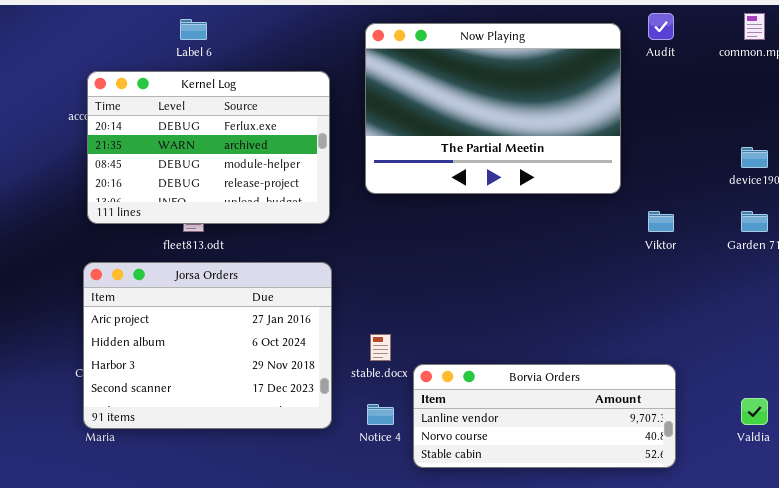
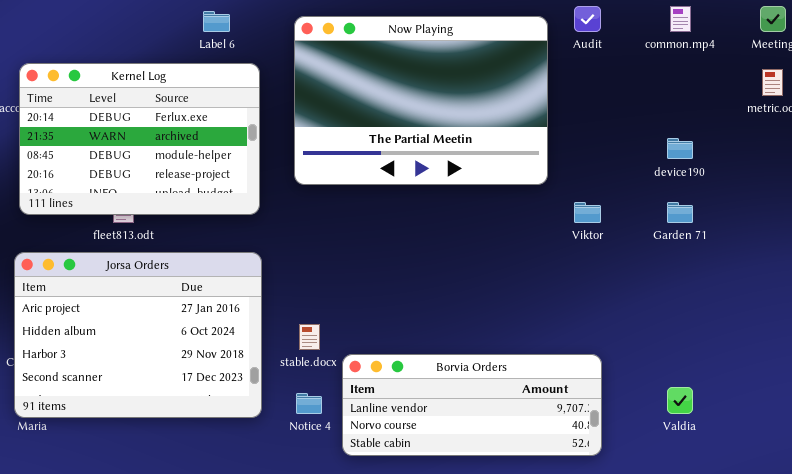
Label 6: [180,19,207,40] -> [203,11,230,32], moved

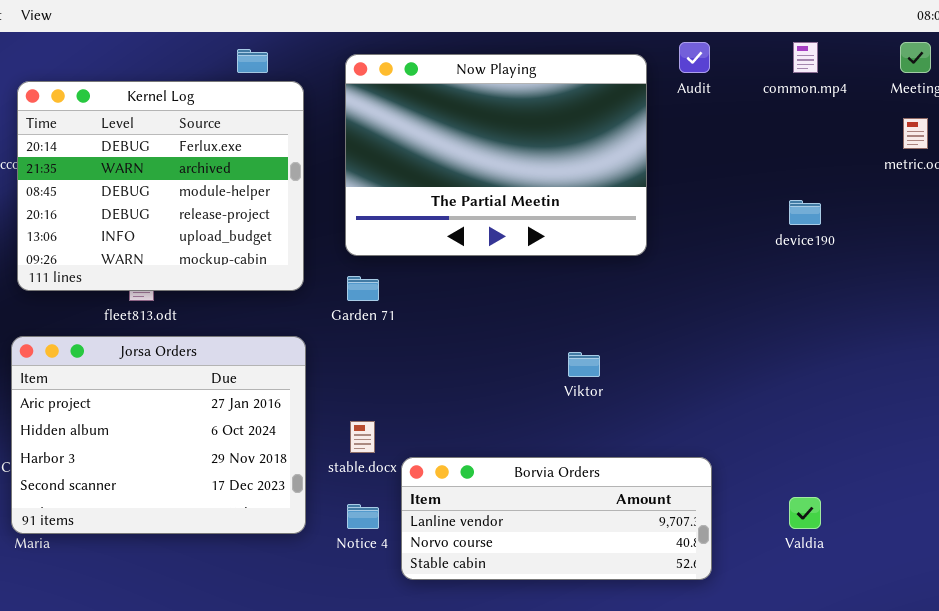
Kernel Log: [19,63,260,215] -> [17,81,304,291], resized
Viktor: [574,202,601,223] -> [568,352,600,377], moved
Garden 71: [667,202,693,223] -> [347,276,379,301], moved

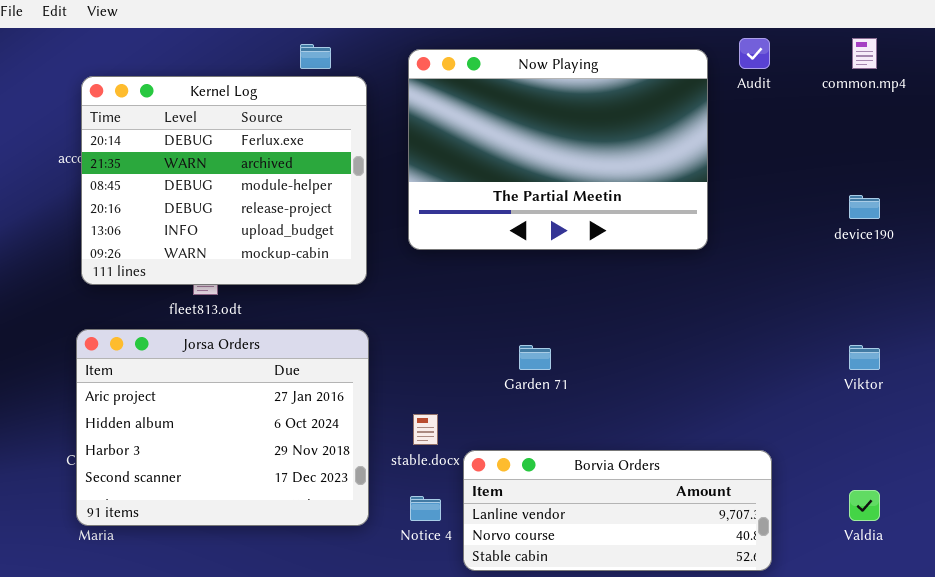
Garden 71: [347,276,379,301] -> [519,345,551,370], moved
Viktor: [568,352,600,377] -> [849,345,880,370], moved

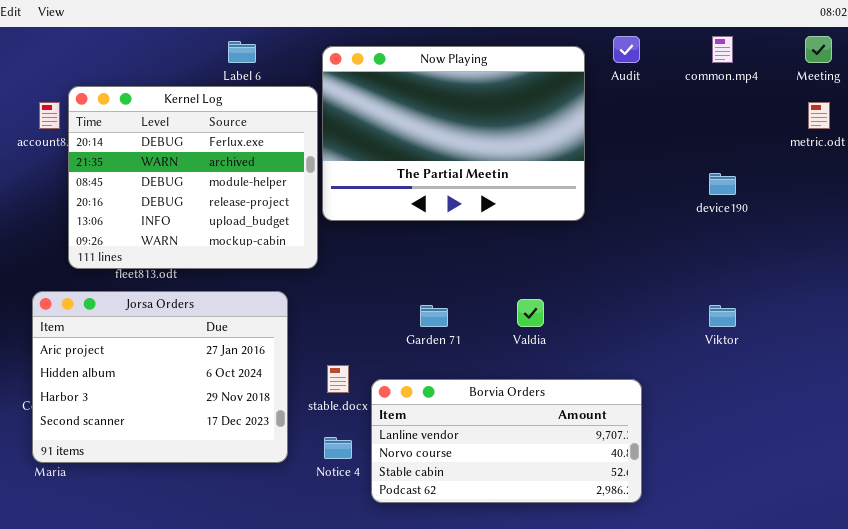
Kernel Log: [81,76,367,285] -> [68,86,318,269], moved
Borvia Orders: [463,450,772,571] -> [371,379,642,503], resized
Valdia: [849,490,880,521] -> [517,299,544,327], moved

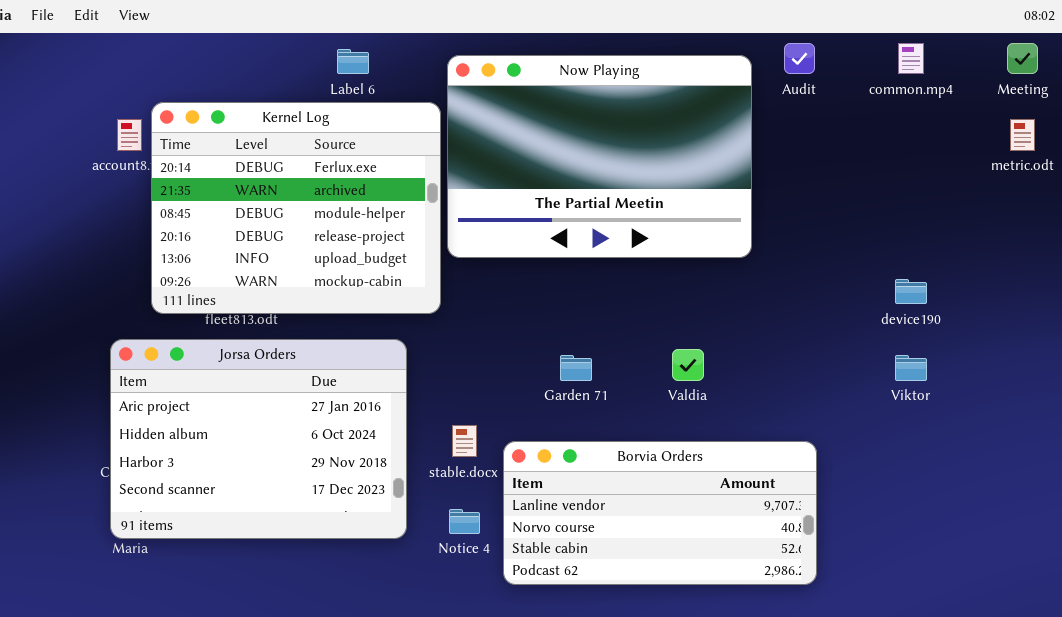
device190: [709,173,736,195] -> [895,279,927,304], moved

